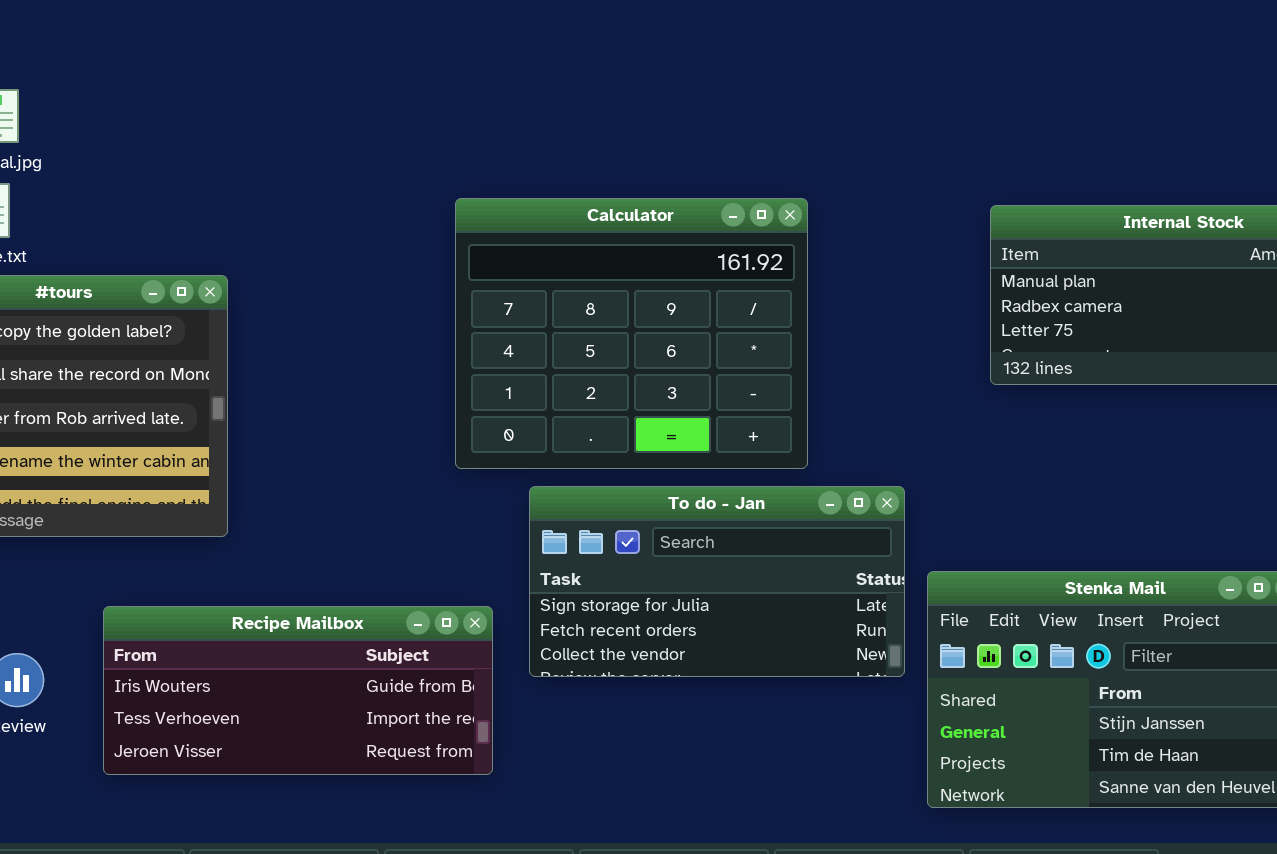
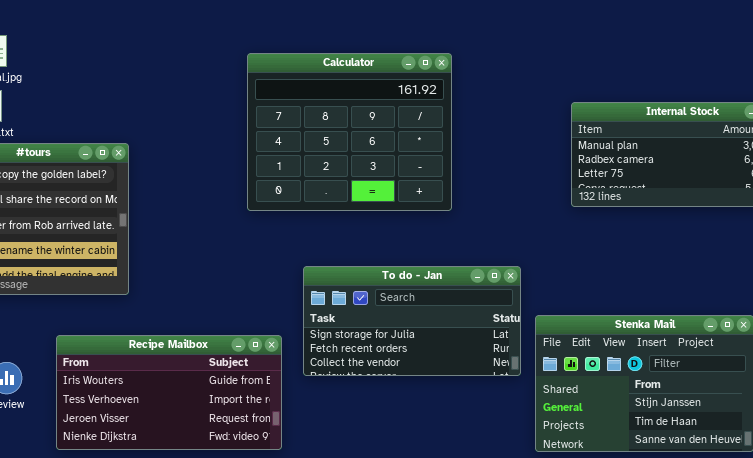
Calculator: [455,198,808,469] -> [247,53,452,211], moved
Recipe Mailbox: [103,606,493,775] -> [56,335,282,450], resized

